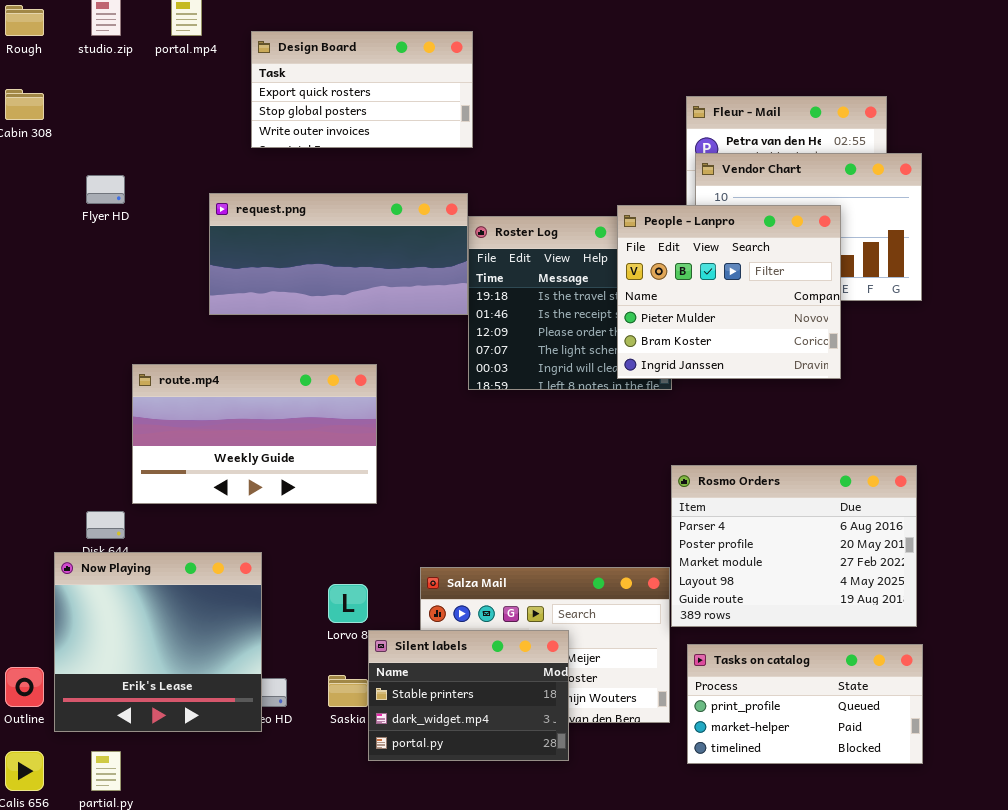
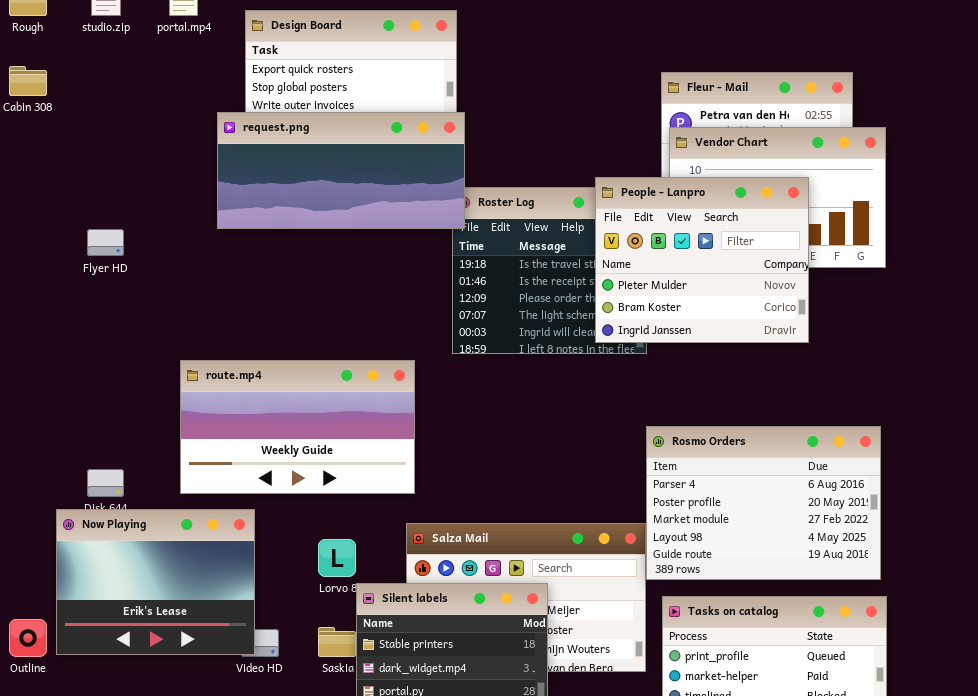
Flyer HD: [86,175,125,204] -> [87,229,124,256], moved
request.png: [209,193,468,315] -> [217,112,465,229], moved
route.mp4: [132,364,377,504] -> [180,360,415,494], moved
Now Playing: [54,552,262,732] -> [56,509,255,655], resized

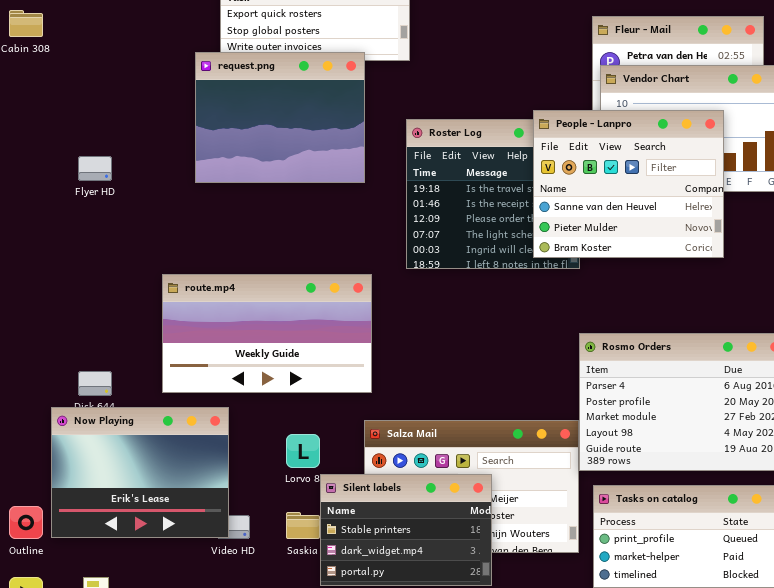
request.png: [217,112,465,229] -> [195,52,365,183], resized
People - Lanpro: [595,177,809,343] -> [533,110,724,258], scrolled up 1 row

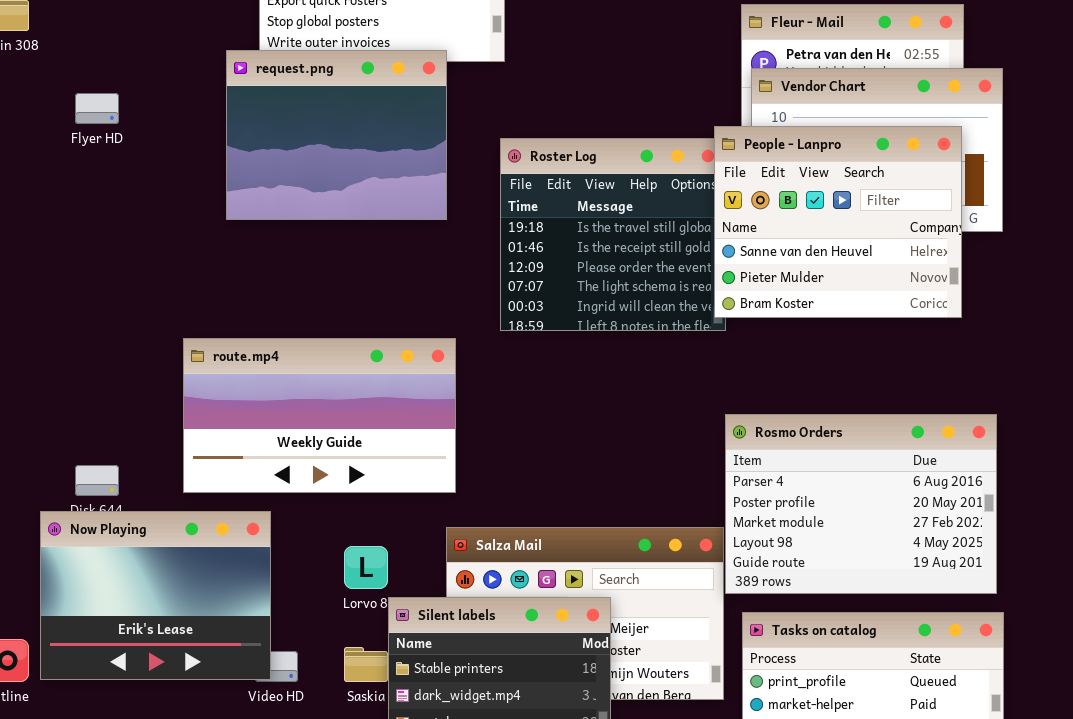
People - Lanpro: [533,110,724,258] -> [714,126,962,318], moved
Flyer HD: [78,156,112,181] -> [75,93,119,124], moved

